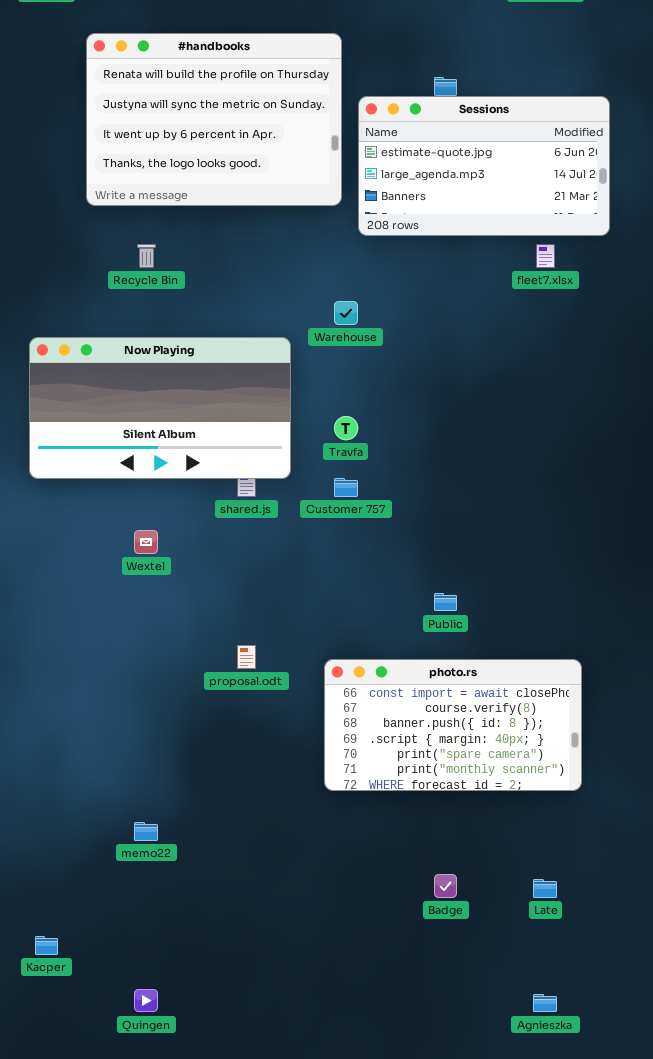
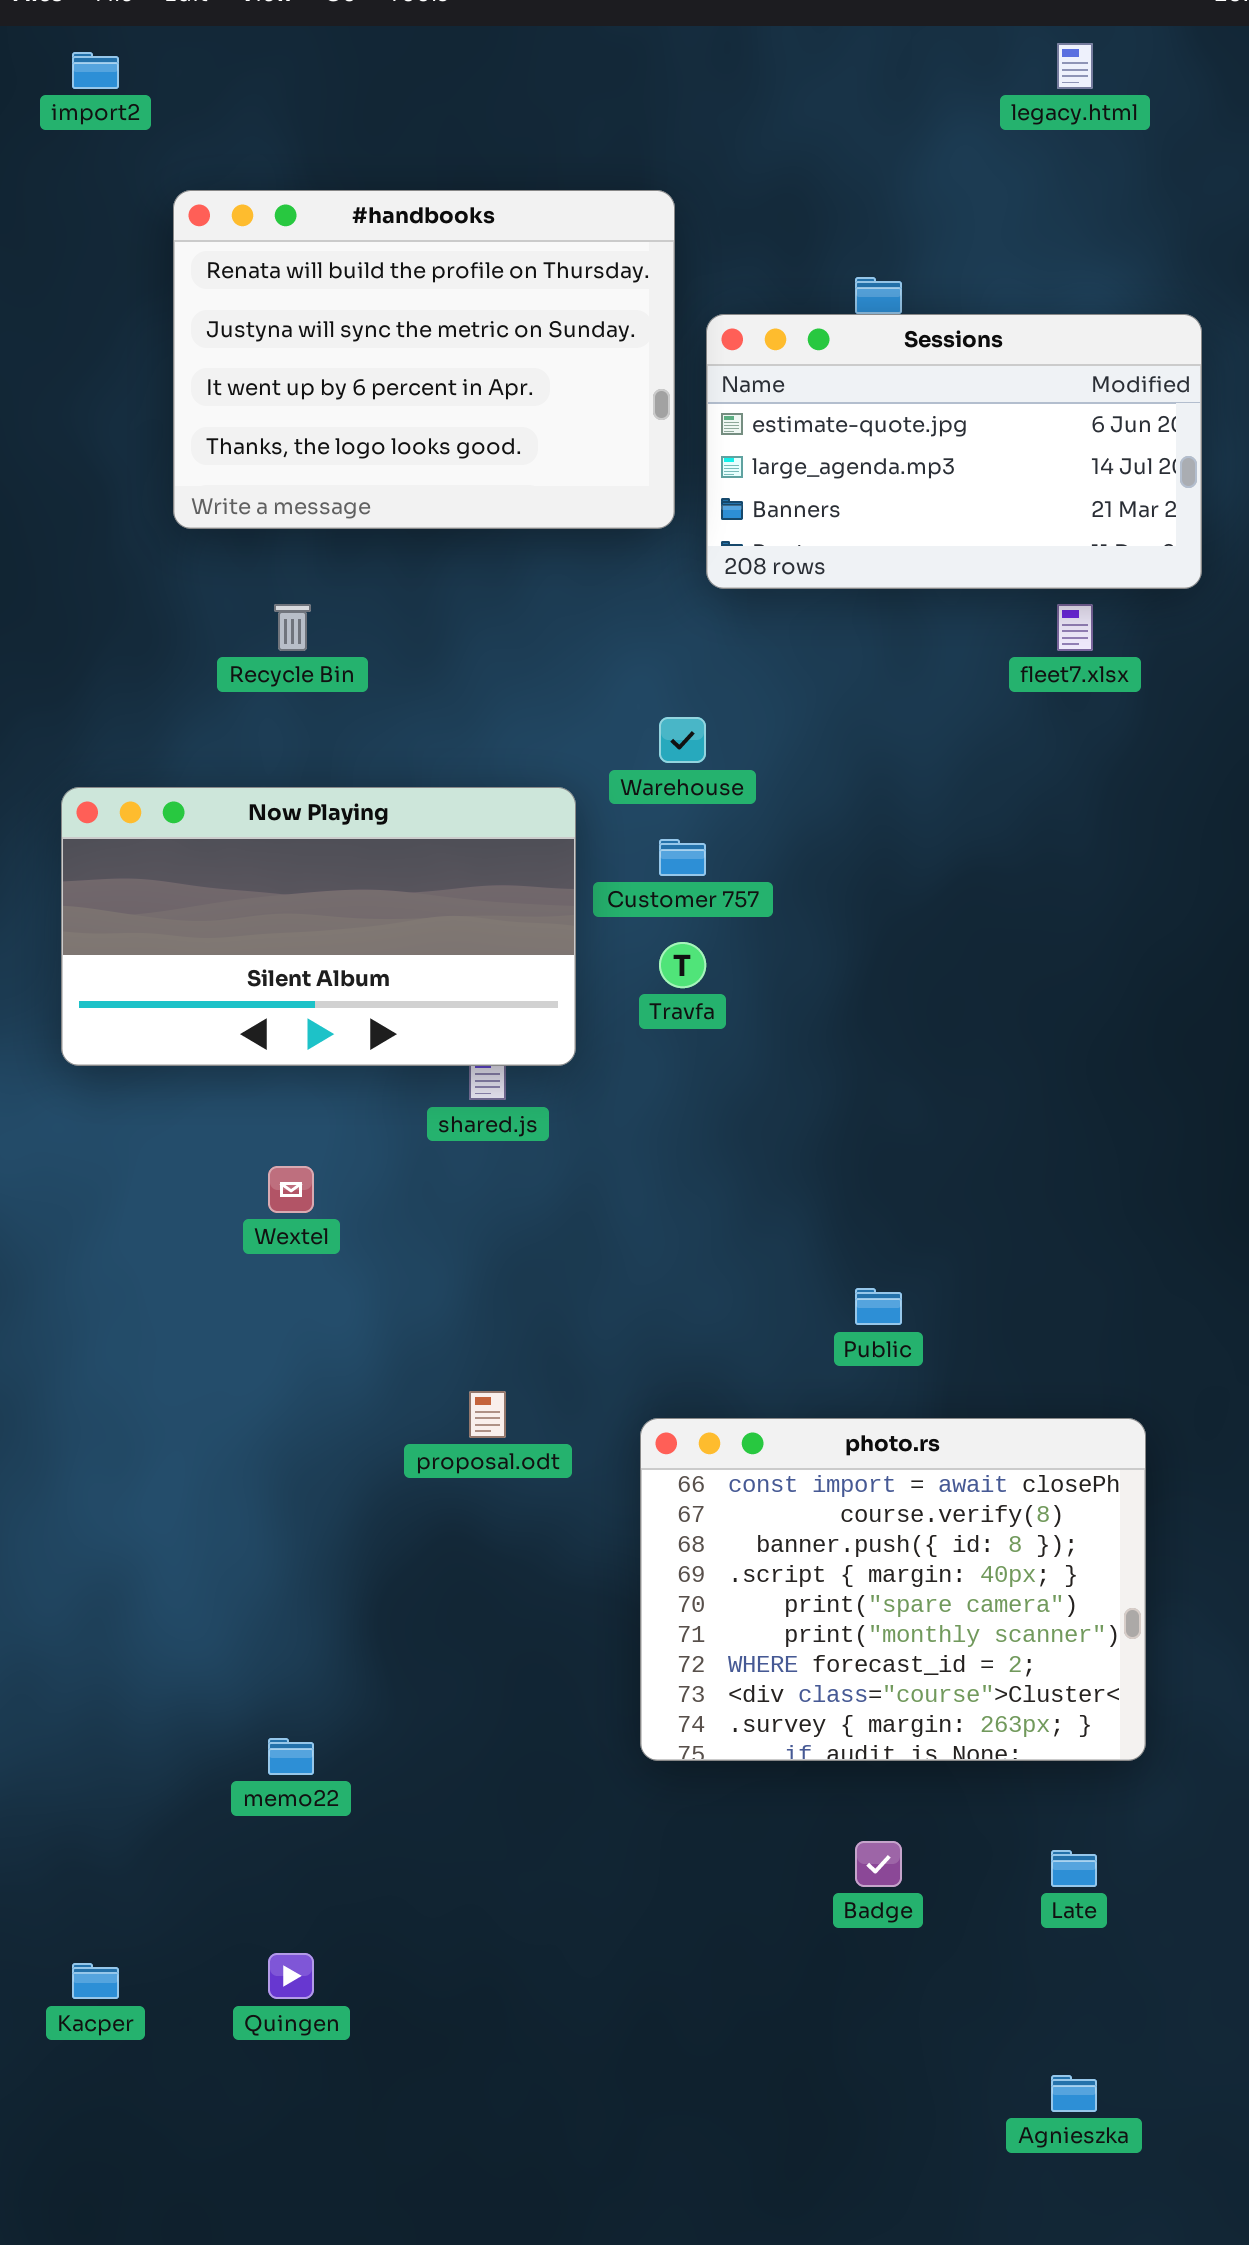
Customer 757: [334,478,358,497] -> [659,839,706,876], moved
photo.rs: [324,659,582,791] -> [640,1418,1146,1761], resized
Quingen: [134,989,158,1012] -> [268,1953,314,1999], moved

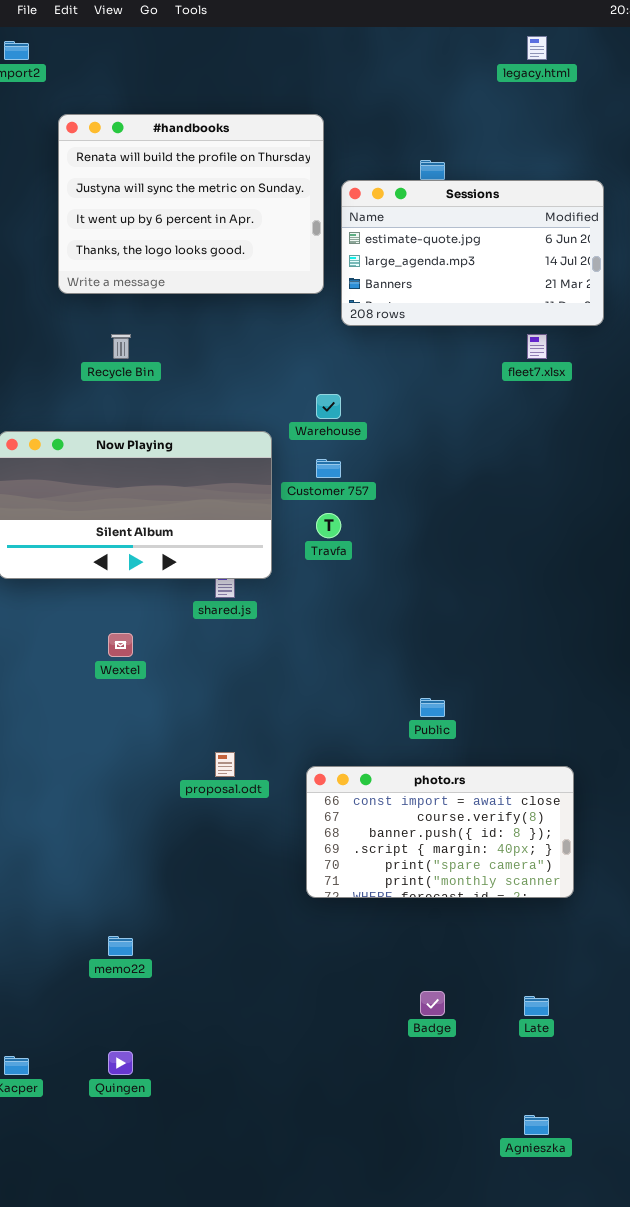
photo.rs: [640,1418,1146,1761] -> [306,766,574,898], resized

